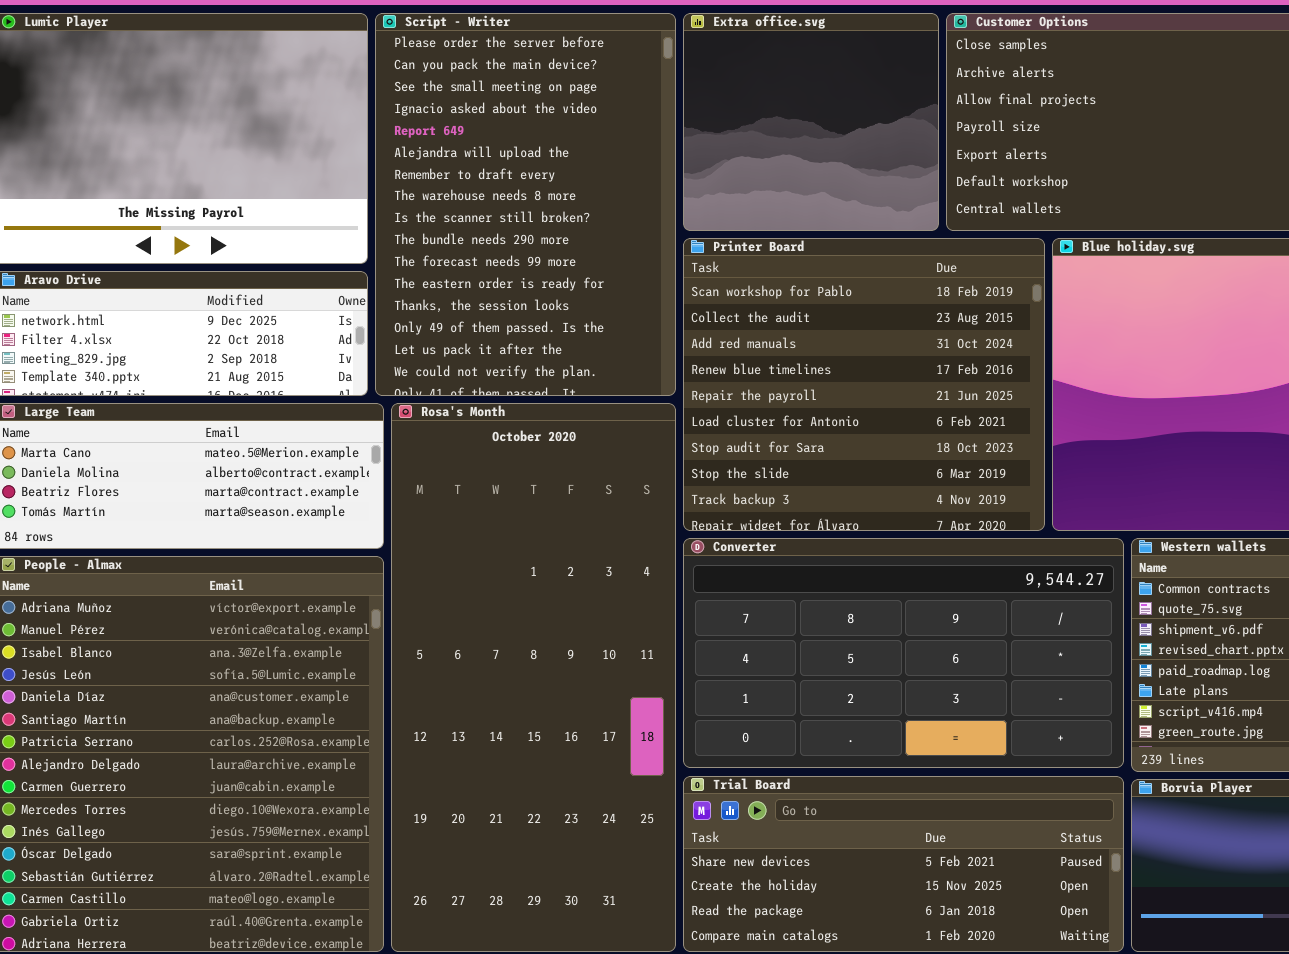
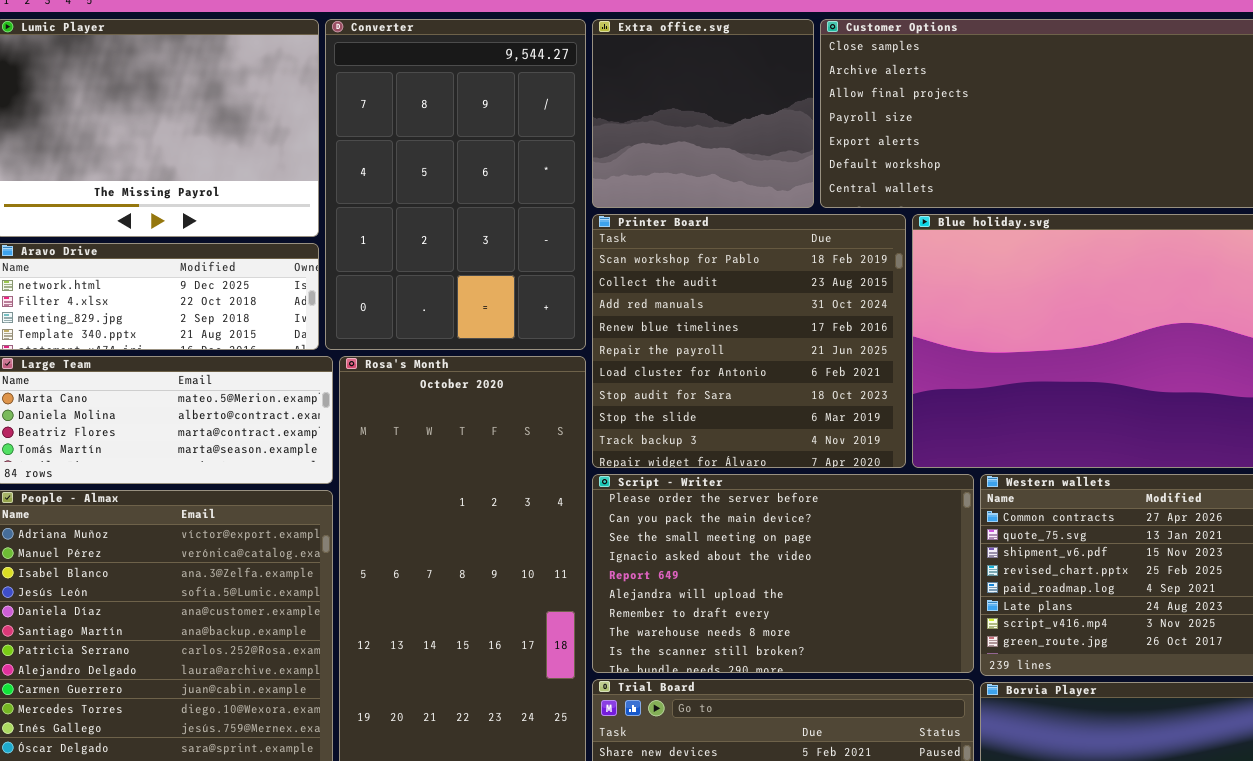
Script - Writer: [375,13,676,396] -> [592,474,974,673], moved, resized
Converter: [683,538,1124,768] -> [325,19,586,350], moved, resized

